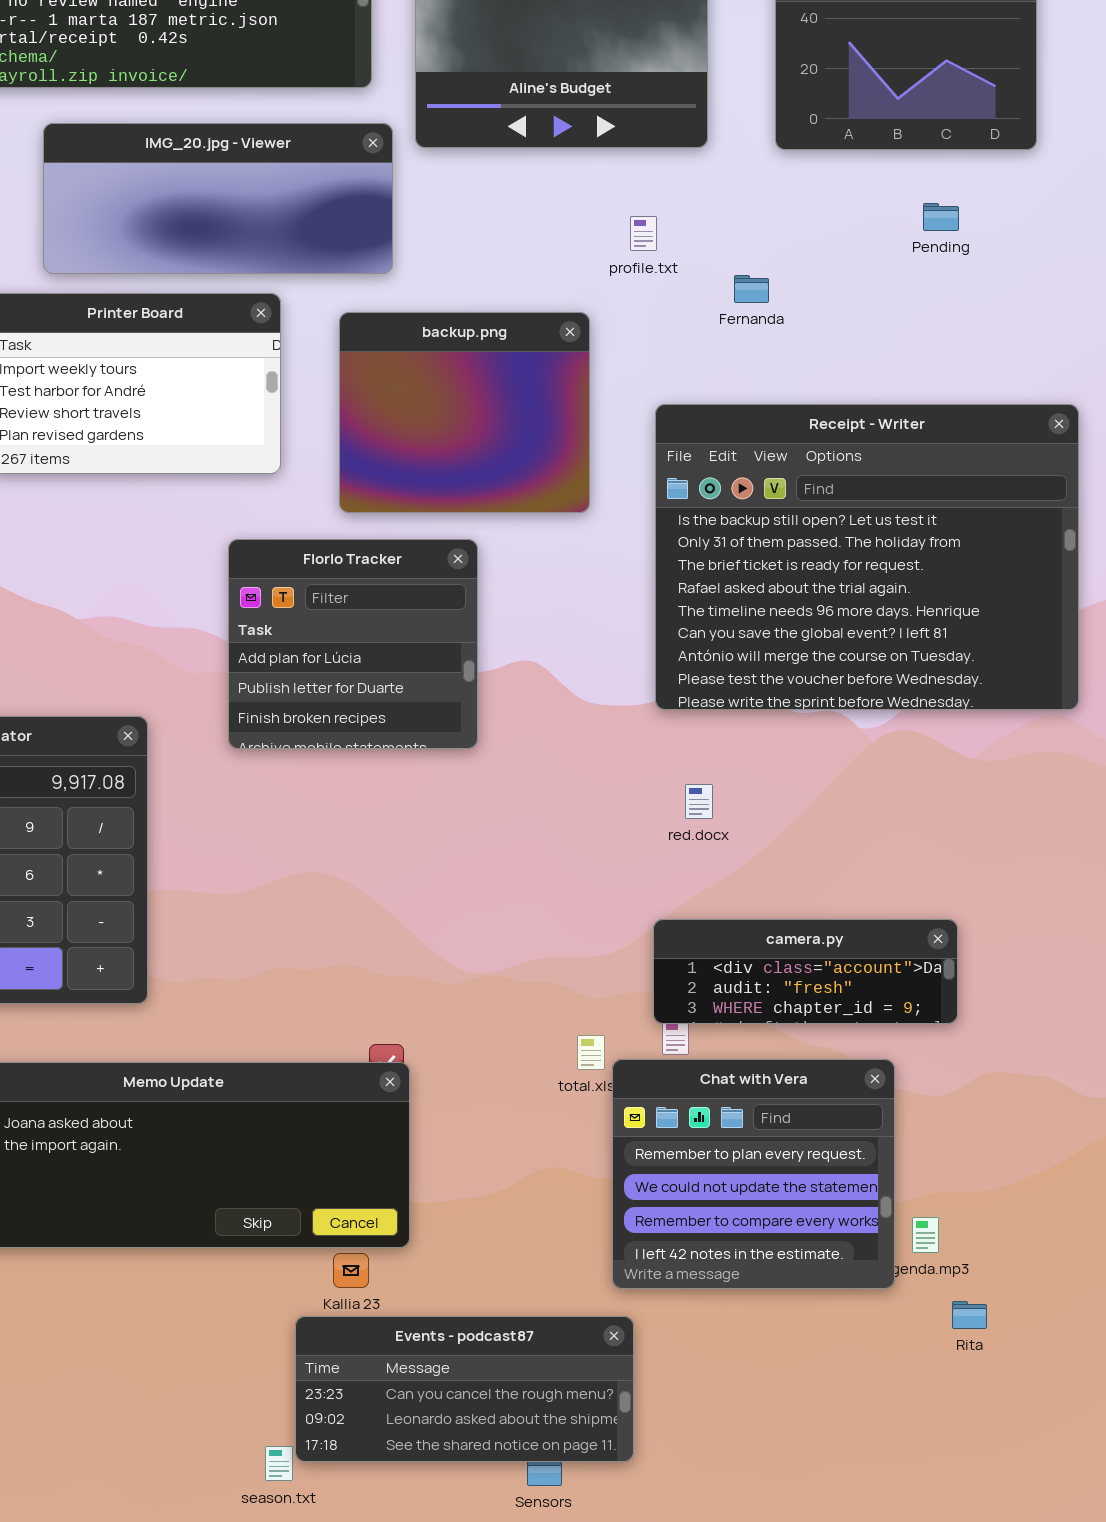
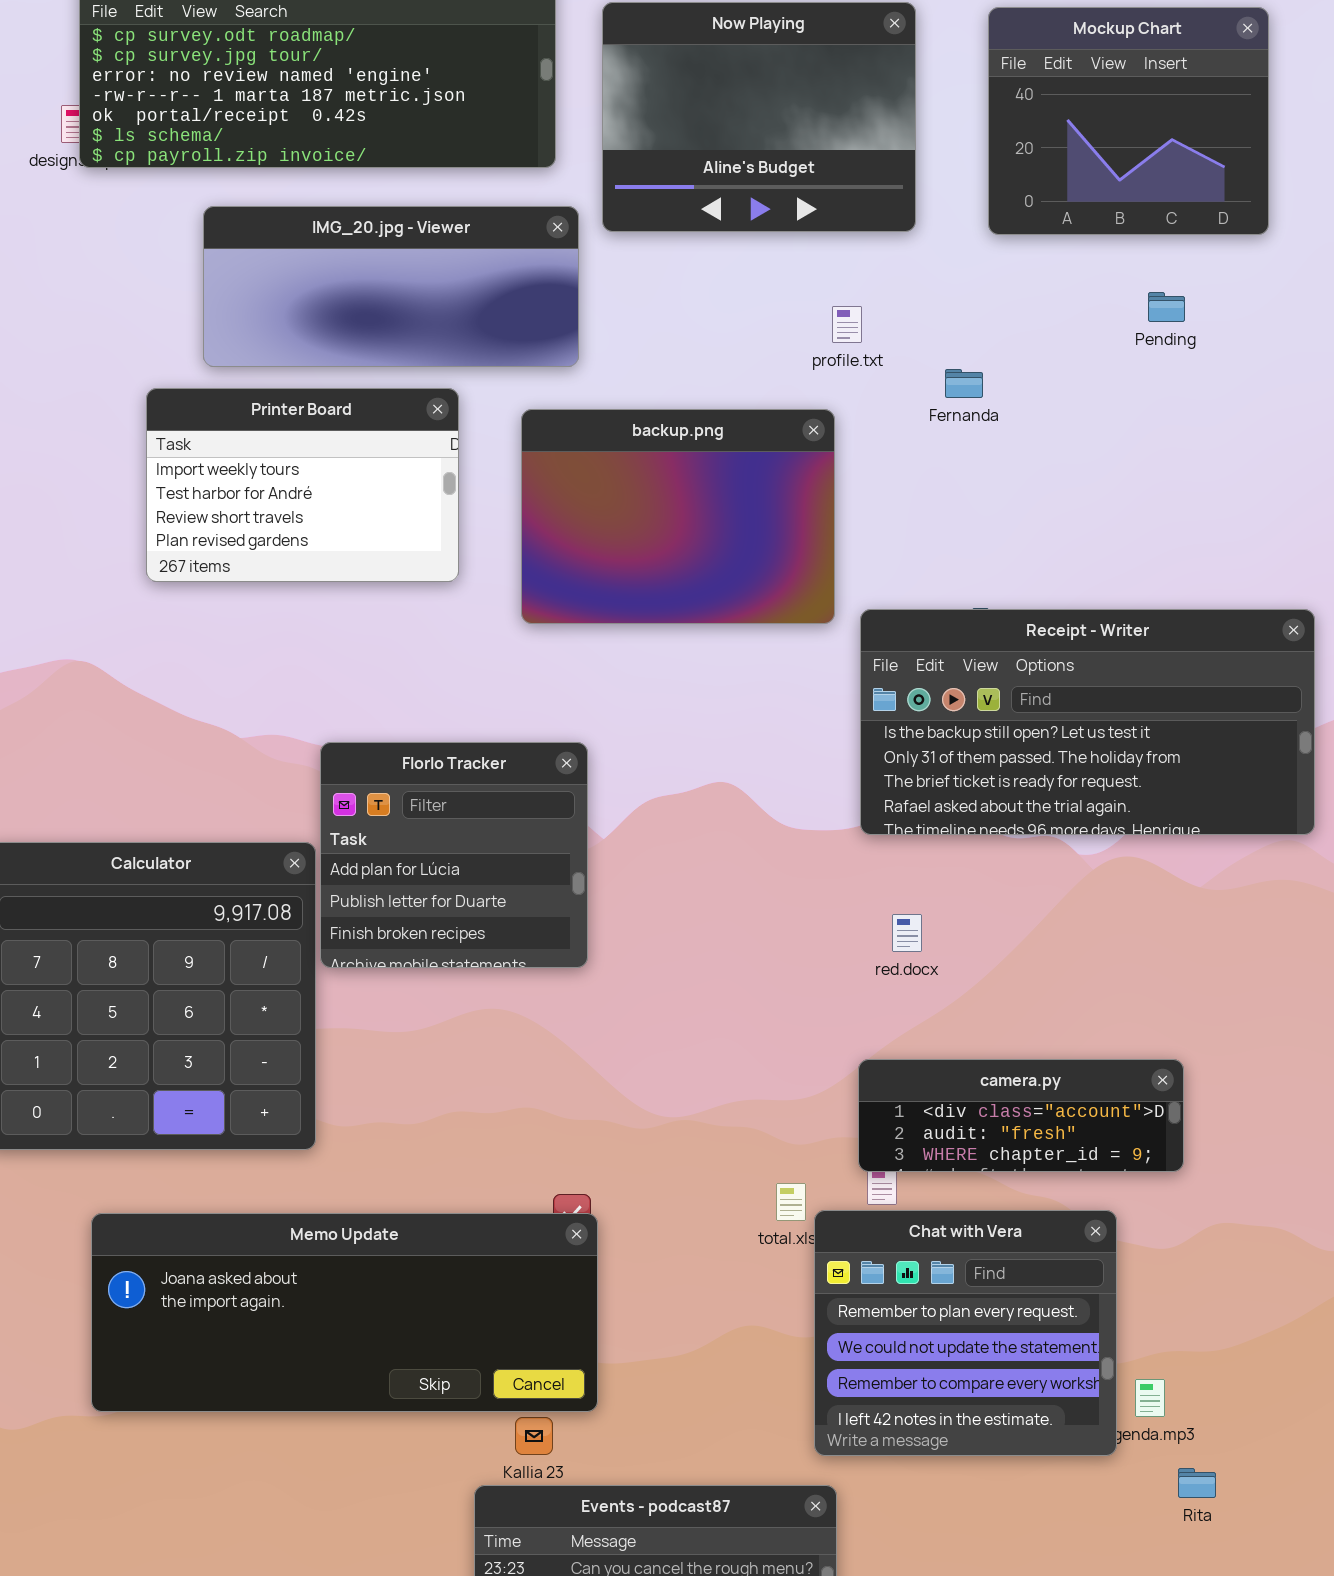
backup.png: [339,312,590,513] -> [521,409,835,624], resized
Receipt - Writer: [655,404,1079,710] -> [860,609,1315,835], resized
Florlo Tracker: [228,539,478,749] -> [320,742,588,968], moved

